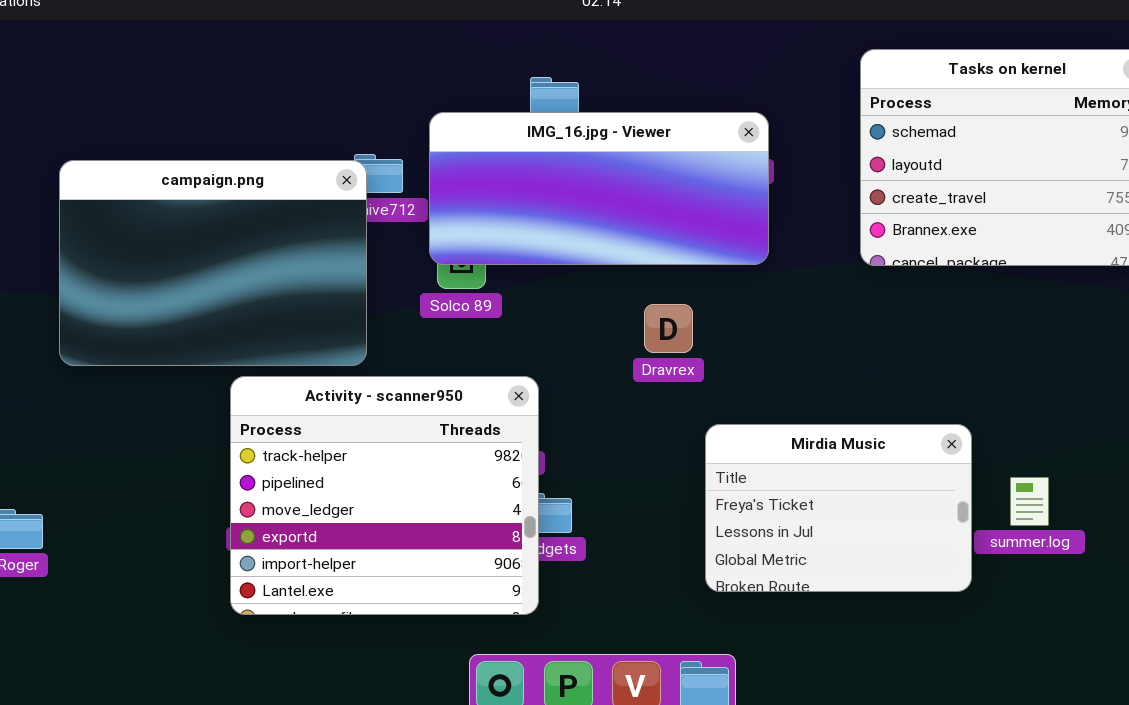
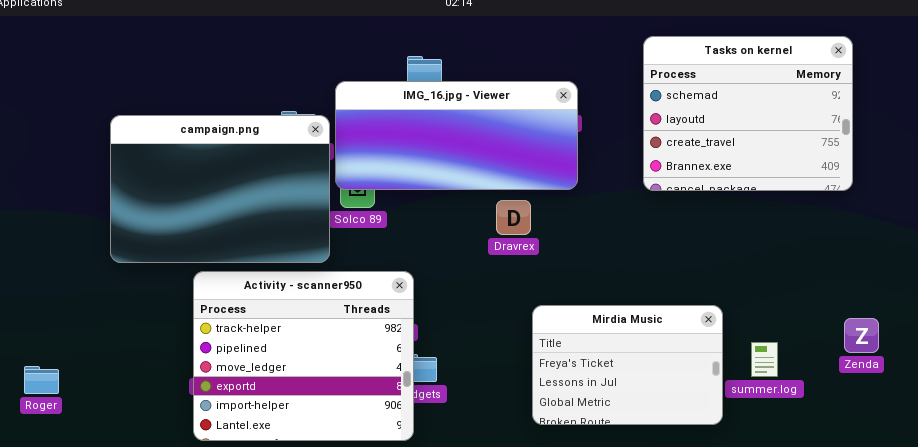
campaign.png: [59,160,367,366] -> [110,115,330,263], moved
Dravrex: [644,304,693,353] -> [496,200,531,235], moved

